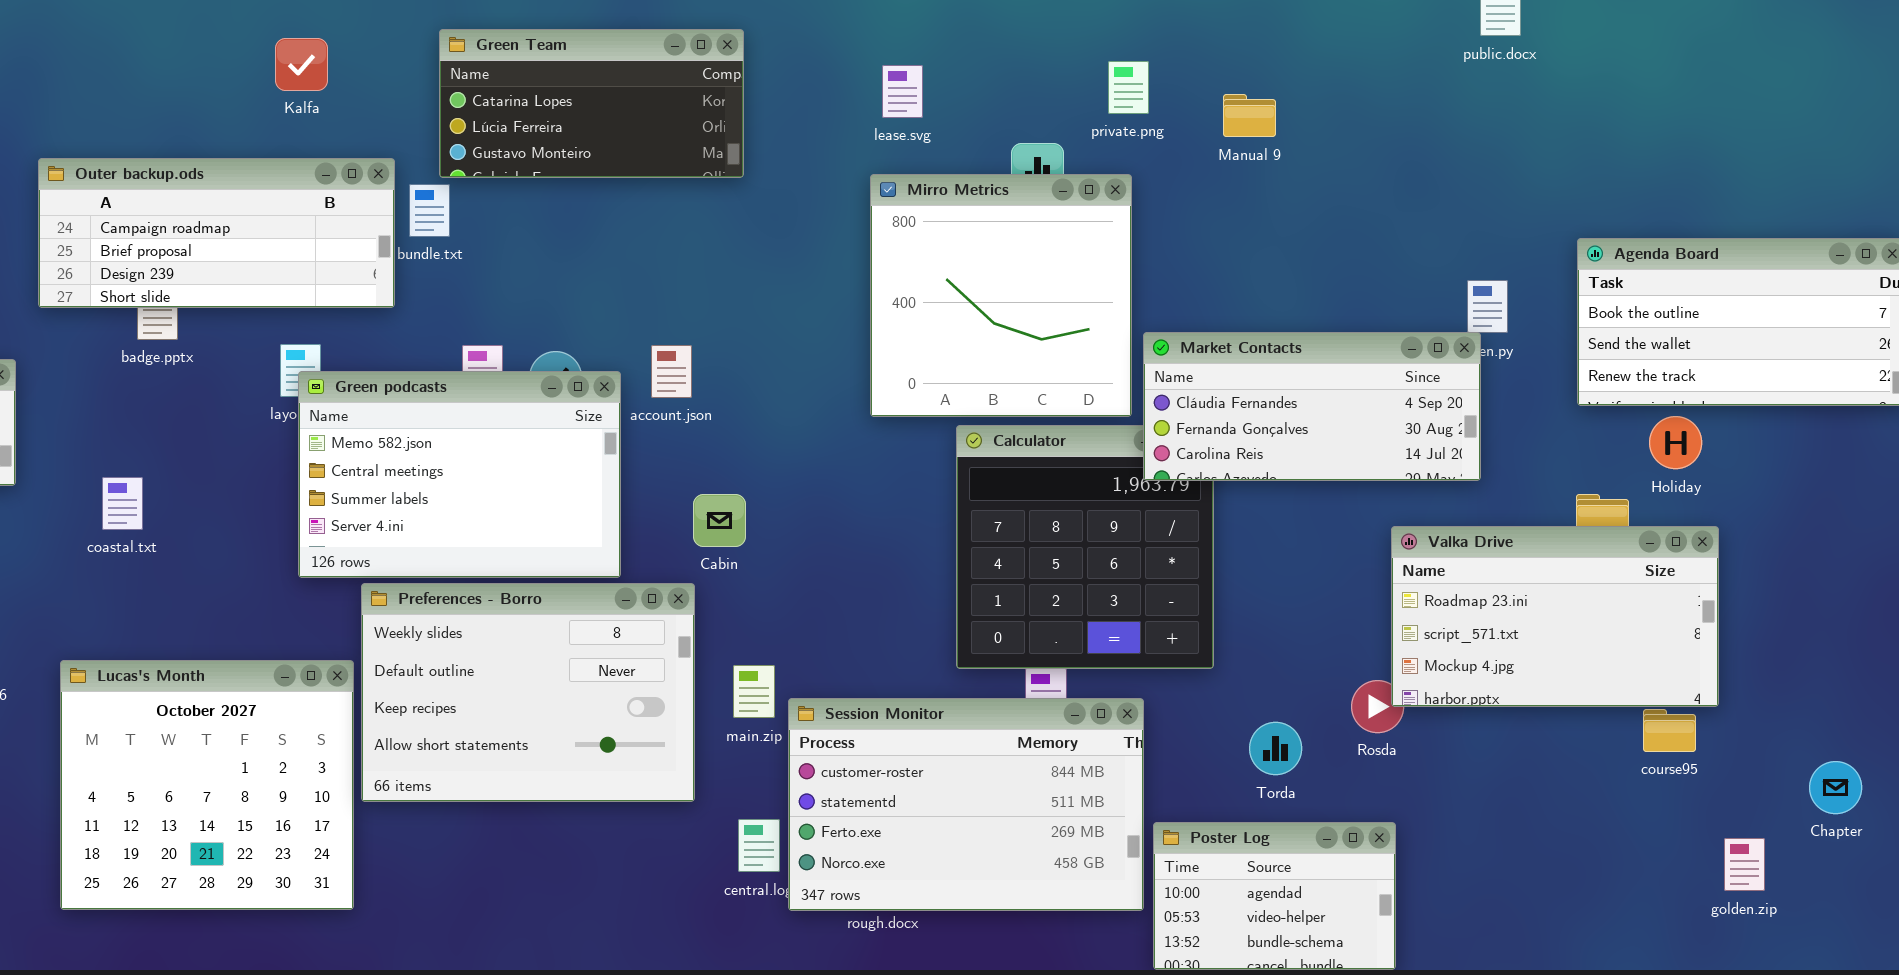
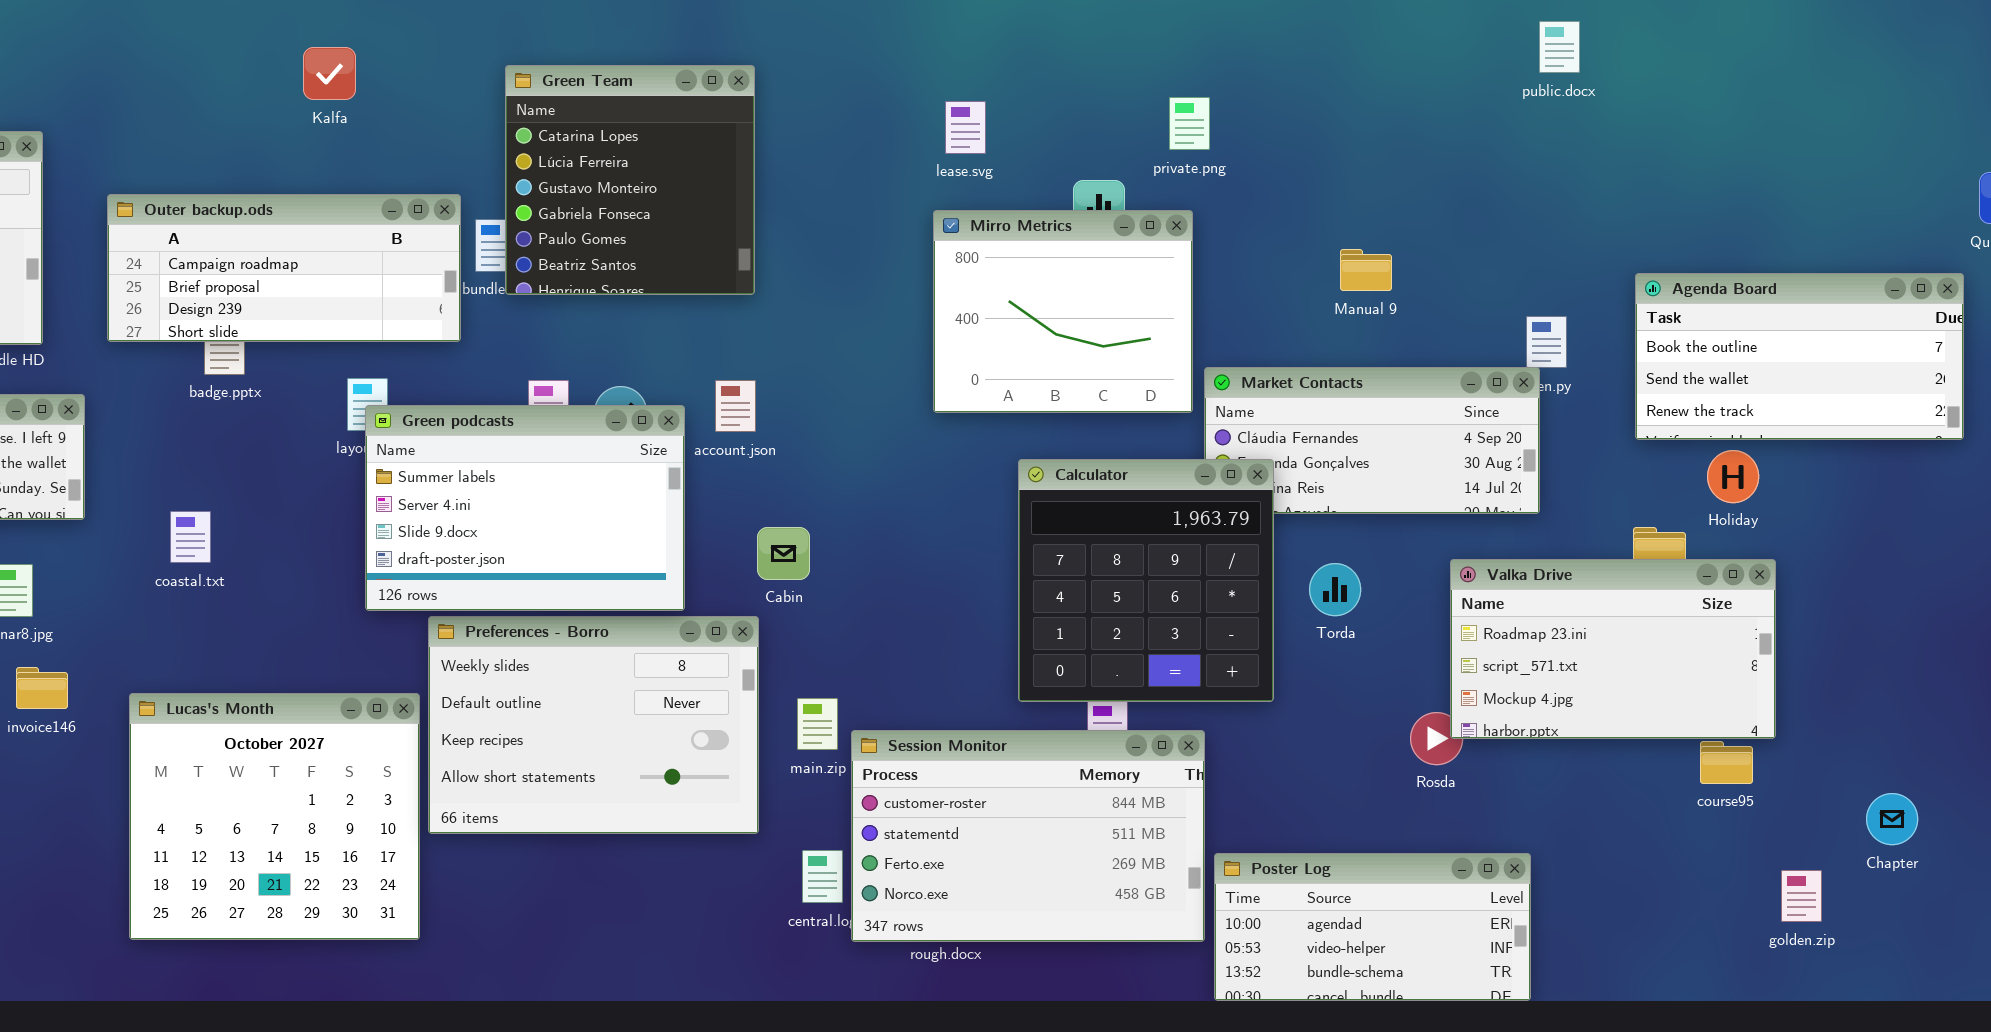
Green Team: [439,29,744,178] -> [505,65,755,295], resized
Kalfa: [275,38,328,91] -> [303,47,356,100], moved
Manual 9: [1223,94,1276,137] -> [1340,249,1392,291], moved
Mirro Metrics: [870,174,1132,417] -> [933,210,1193,413], resized
Green podcasts: [298,371,621,578] -> [365,405,685,611], scrolled down 2 rows
Calculator: [956,425,1214,669] -> [1018,459,1274,702], raised
Torda: [1249,722,1302,775] -> [1309,563,1361,616], moved
Poster Log: [1153,822,1396,970] -> [1214,853,1531,1001], resized

